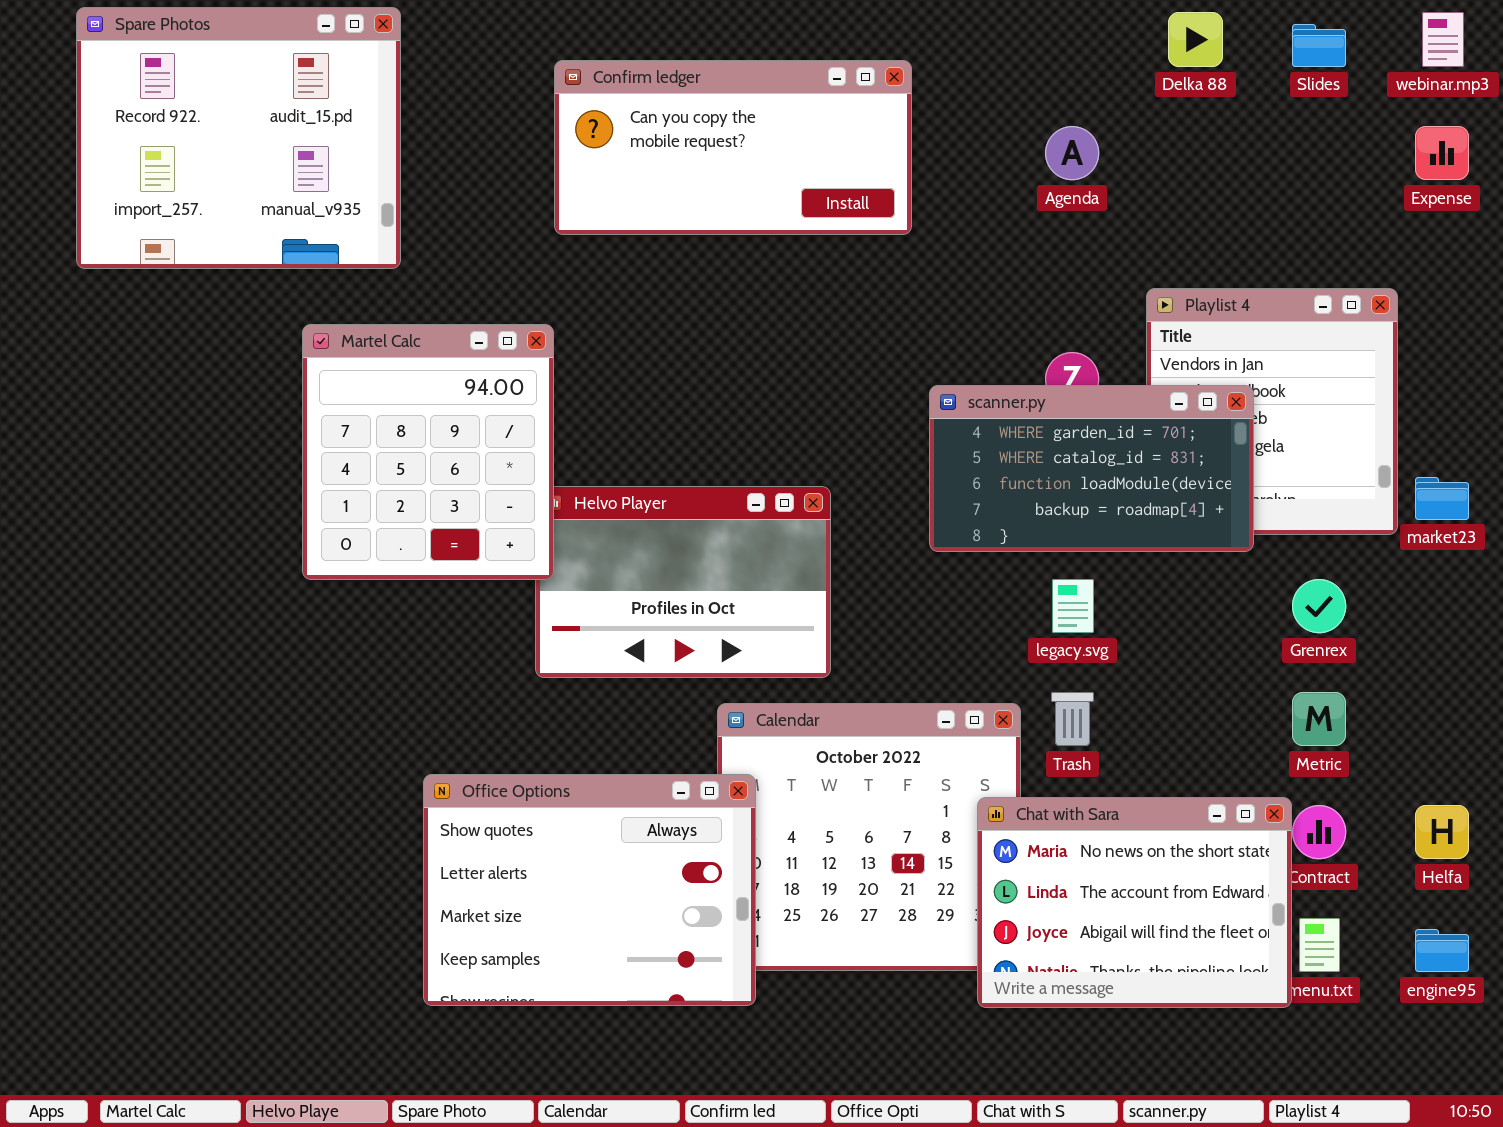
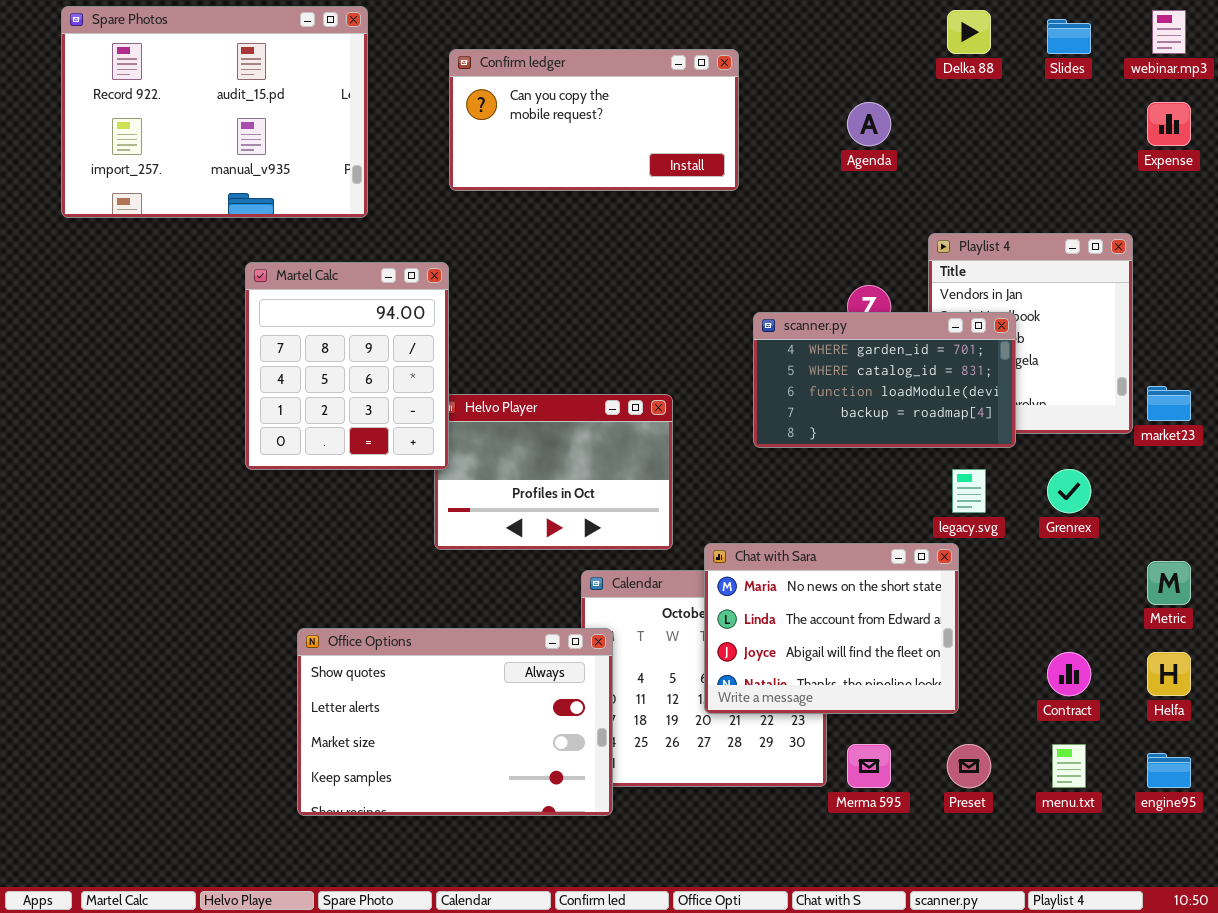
Spare Photos: [76,7,401,269] -> [61,6,368,218], resized
legacy.svg: [1052,579,1094,633] -> [952,469,986,513], moved
Metric: [1292,692,1346,746] -> [1147,561,1191,605], moved
Office Options: [423,774,756,1006] -> [297,628,613,816], resized
Chat with Sara: [977,797,1292,1008] -> [704,543,959,714], moved

